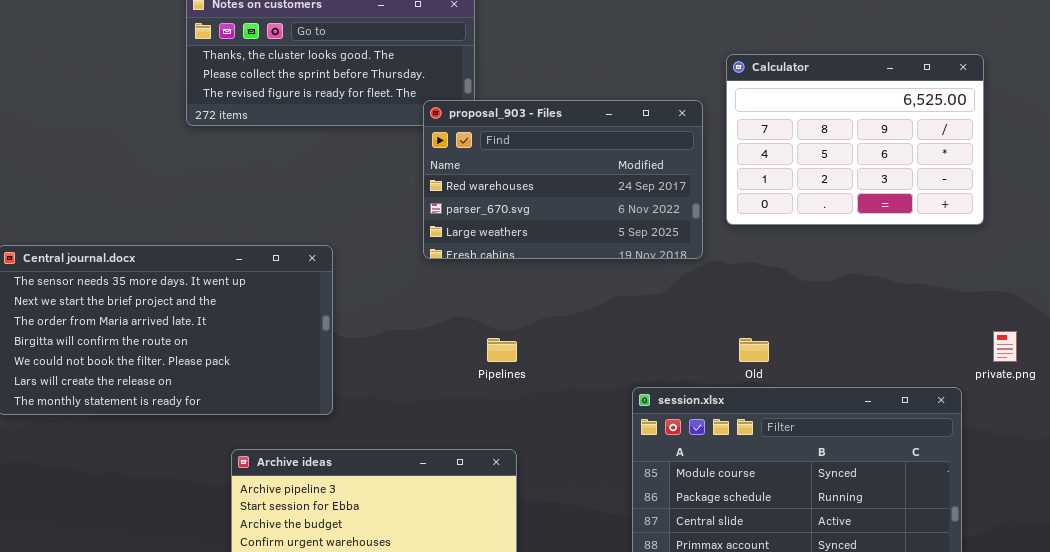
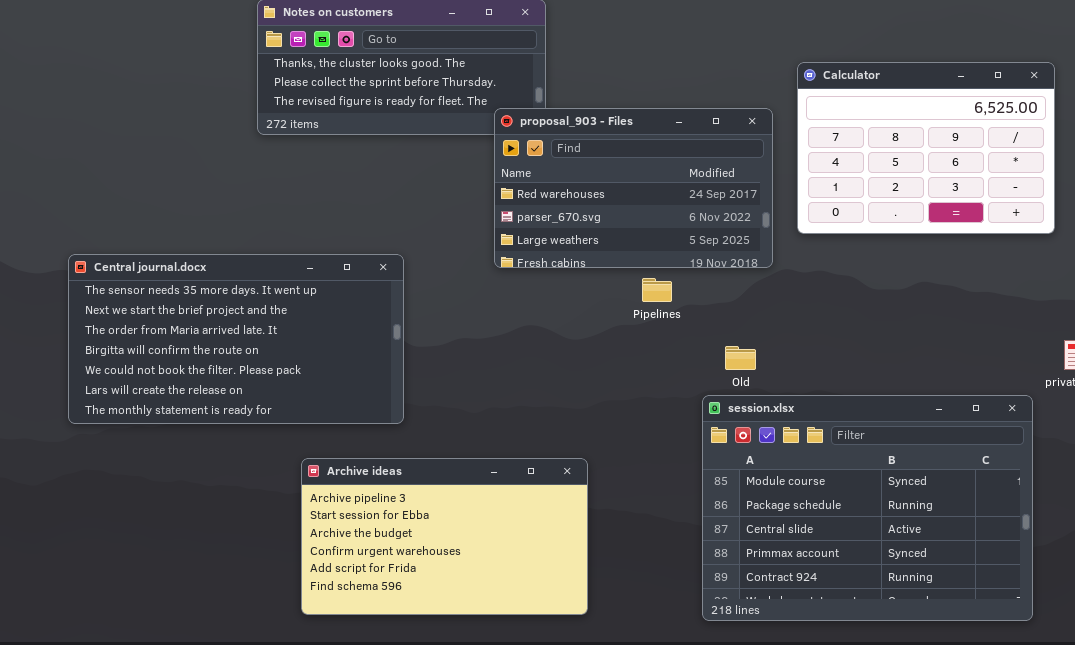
Pipelines: [487,338,517,362] -> [642,278,672,302], moved
Old: [739,338,769,362] -> [725,346,756,370], moved

